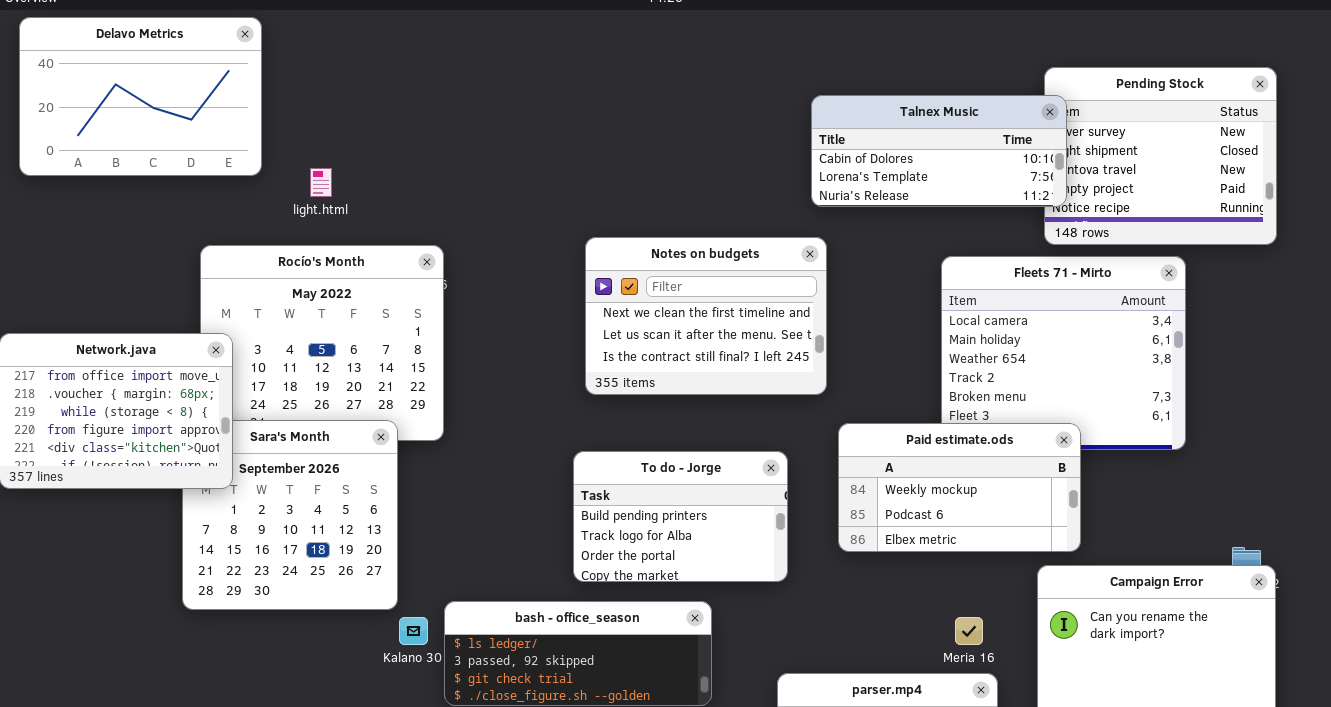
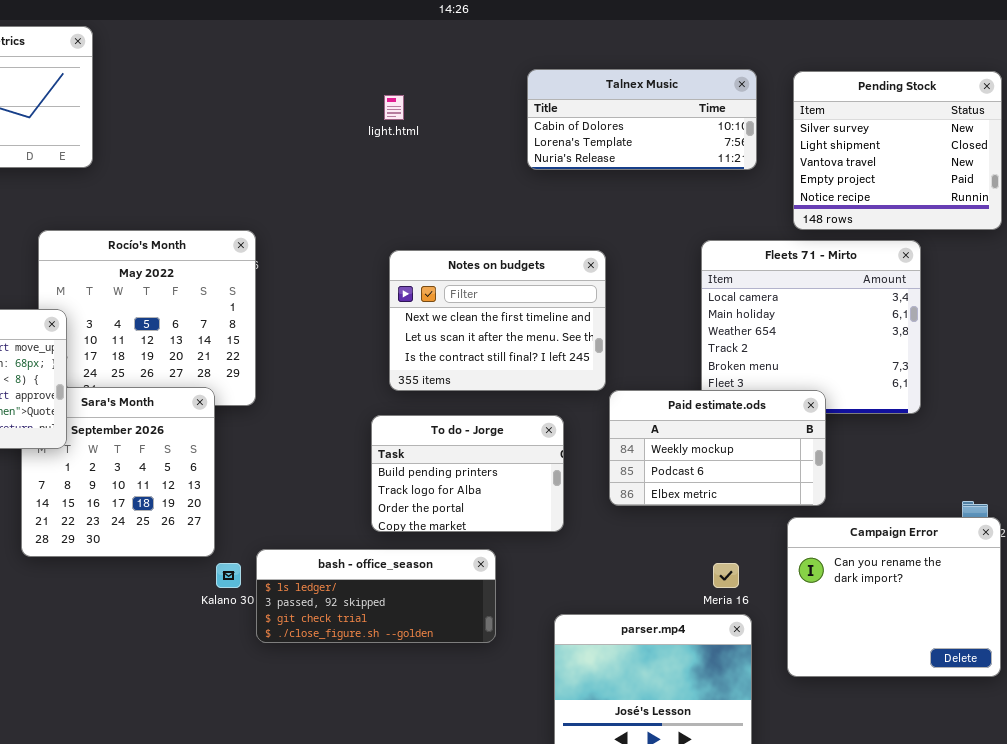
Talnex Music: [811,95,1067,207] -> [527,69,757,170], moved
light.html: [310,168,332,197] -> [384,95,404,120], moved
Notes on budgets: [585,237,827,395] -> [389,250,606,391], moved

